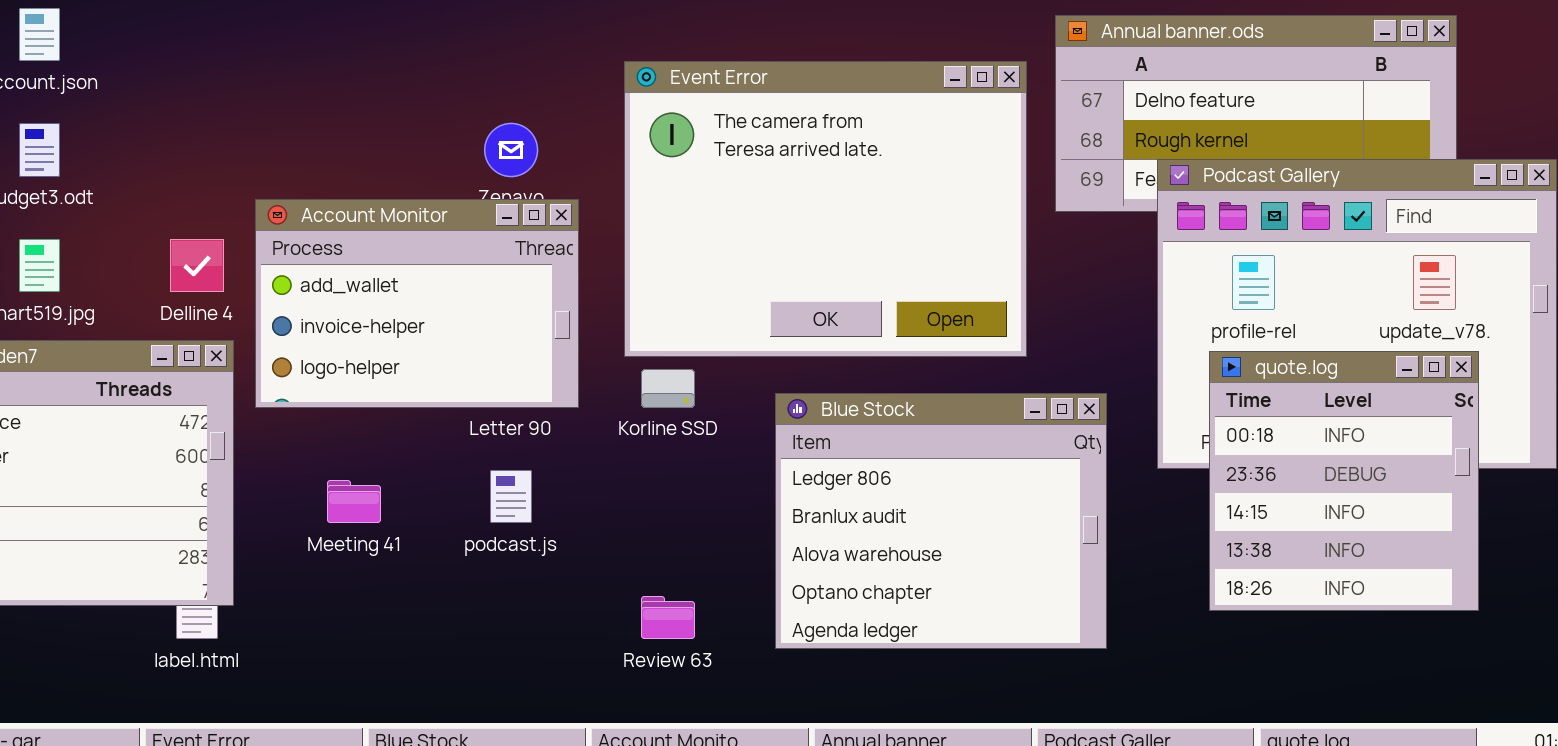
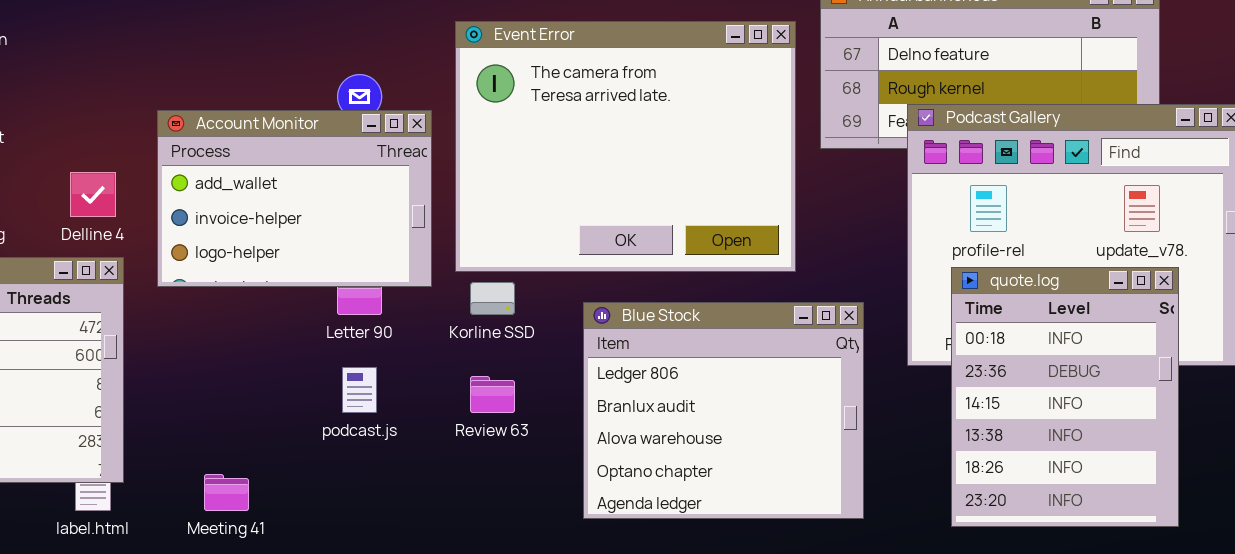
Account Monitor: [255,199,579,408] -> [157,110,432,287], moved
quote.log: [1209,351,1479,611] -> [951,267,1179,527], resized
Meeting 41: [327,480,381,523] -> [204,474,249,511], moved
Review 63: [641,596,695,639] -> [470,376,515,413], moved

